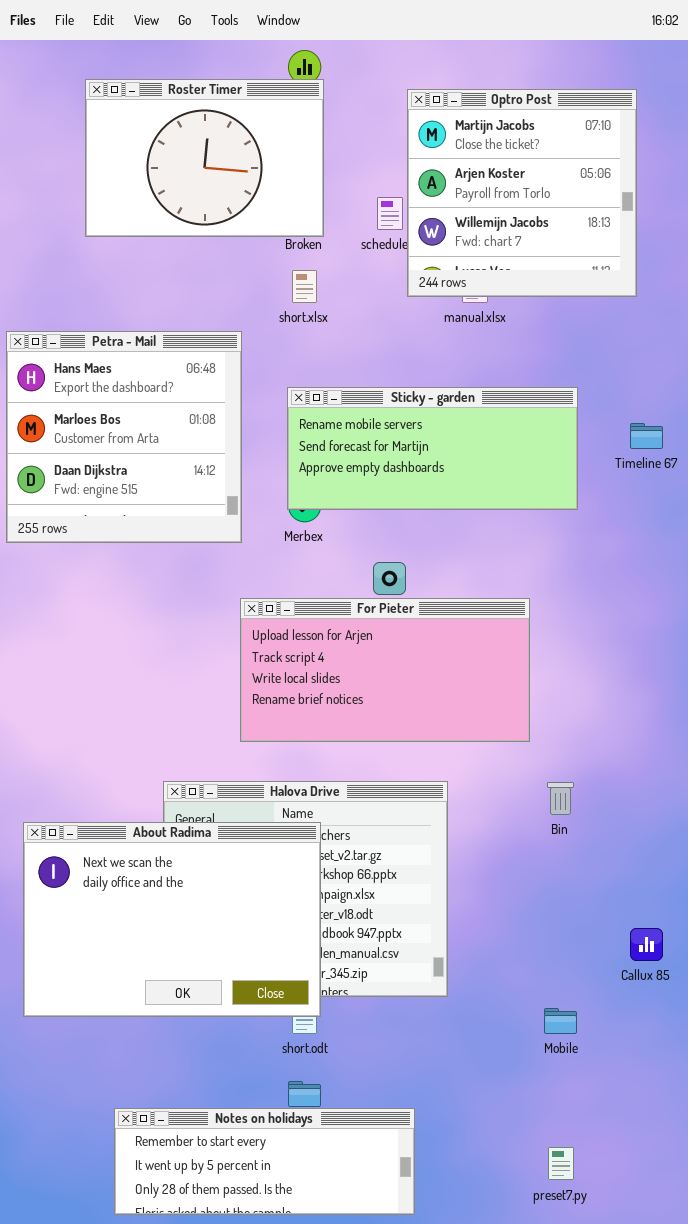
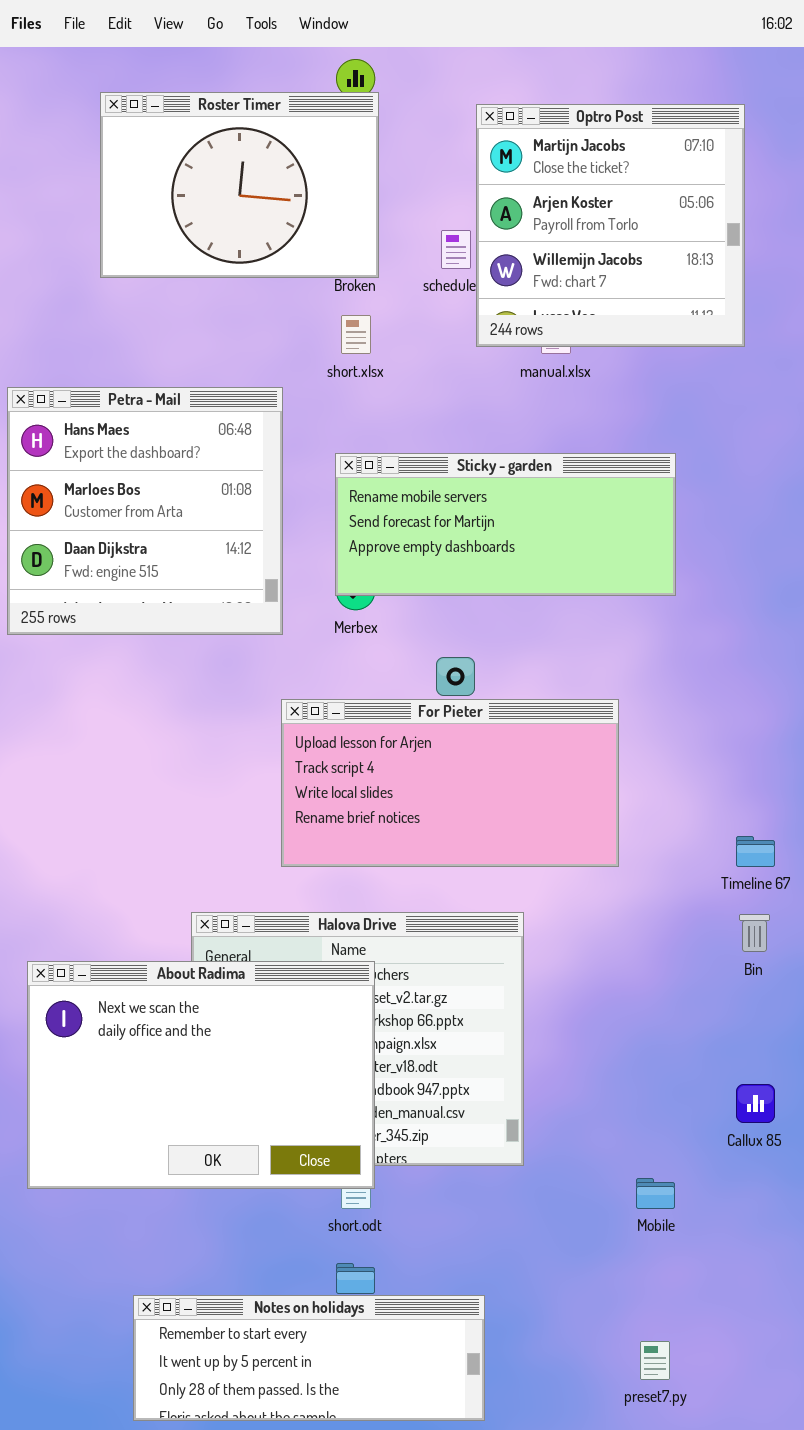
Timeline 67: [630,423,663,449] -> [736,836,775,867], moved
Bin: [547,782,574,815] -> [739,914,770,952], moved

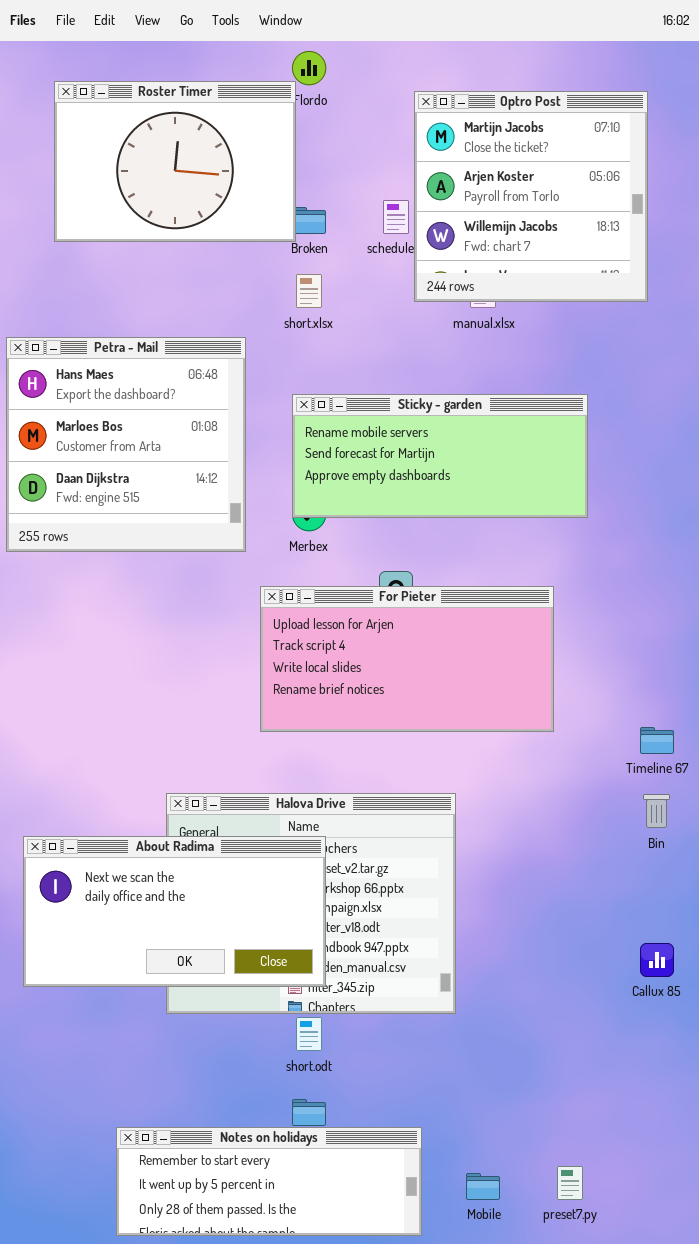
Roster Timer: [100,92,379,278] -> [54,81,296,242], moved
For Pieter: [281,699,619,867] -> [260,586,554,732], moved
About Radima: [27,961,375,1189] -> [23,836,326,987], resized
Mobile: [636,1178,675,1209] -> [466,1173,500,1200], moved

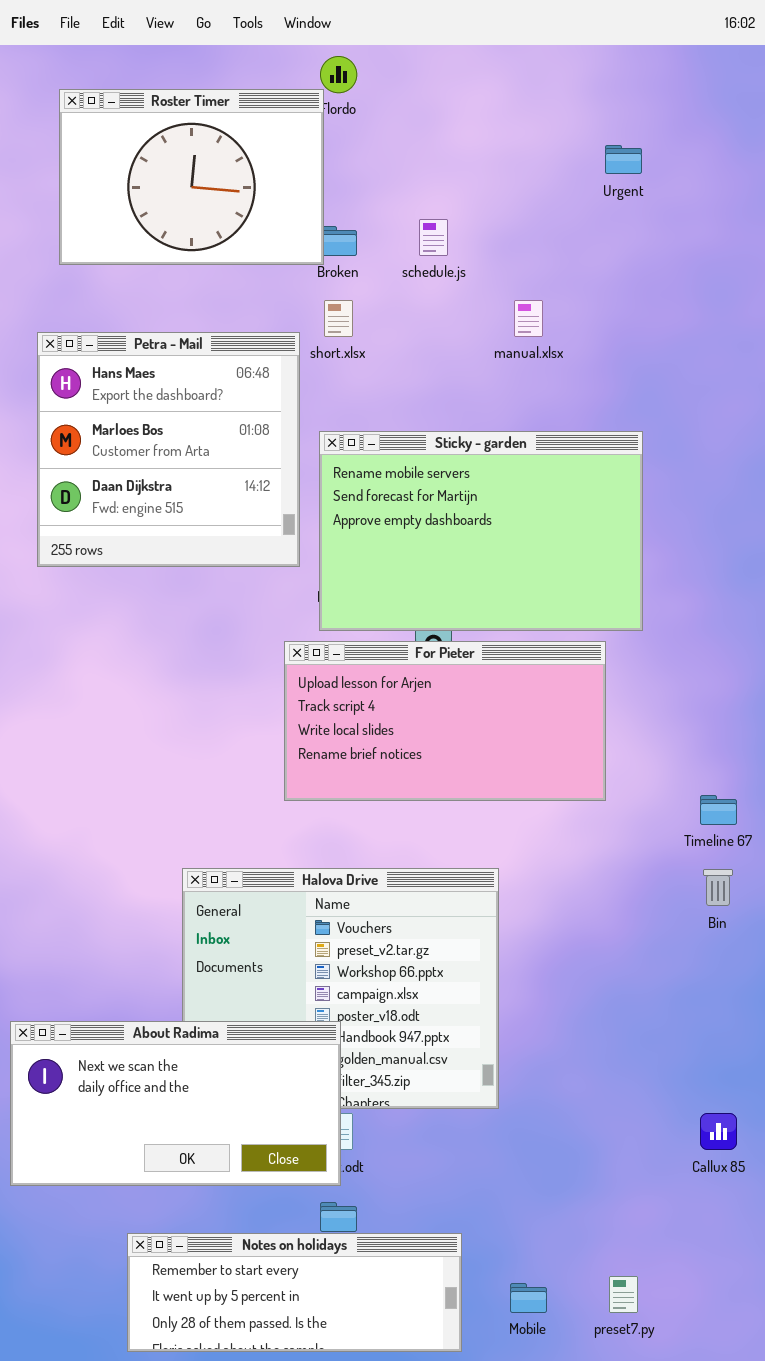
Optro Post: [414,91,648,302] -> none, closed
Petra - Mail: [6,337,246,552] -> [37,332,300,567], moved
Sticky - garden: [292,394,588,518] -> [319,431,643,631], resized
About Radima: [23,836,326,987] -> [10,1021,341,1186], moved
Callux 85: [640,943,674,977] -> [700,1113,737,1150], moved

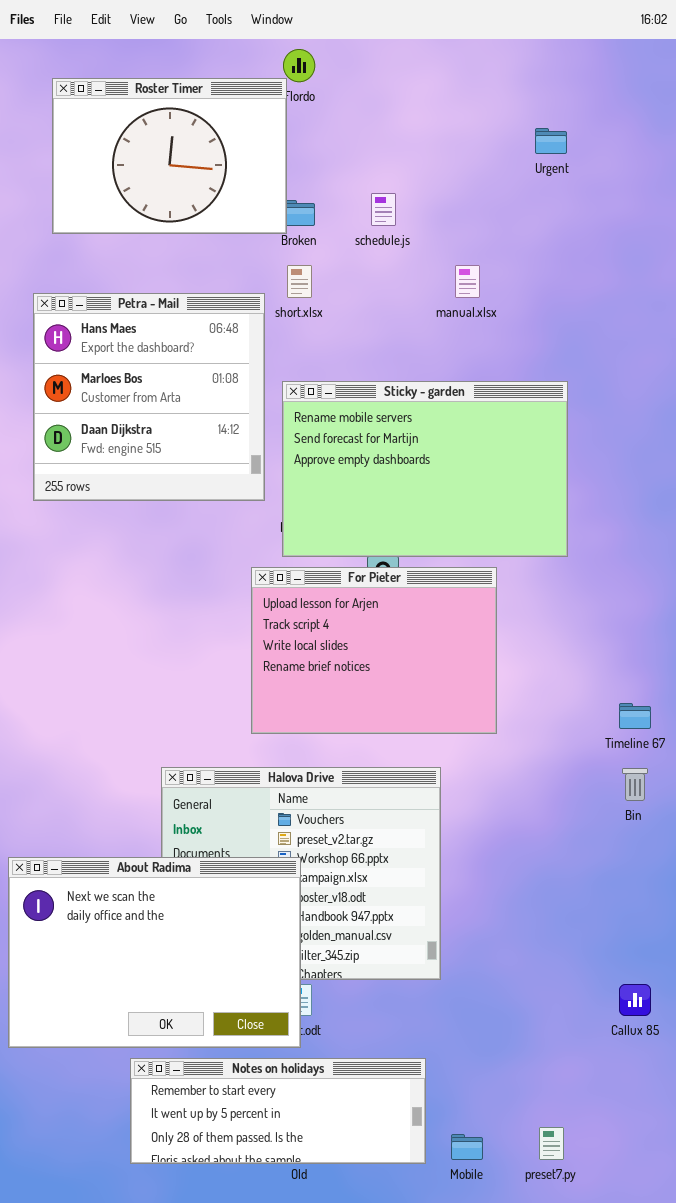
For Pieter: [284,641,606,801] -> [251,567,497,734], resized
About Radima: [10,1021,341,1186] -> [8,857,301,1048], resized
Notes on holidays: [127,1233,462,1352] -> [130,1058,426,1164], moved

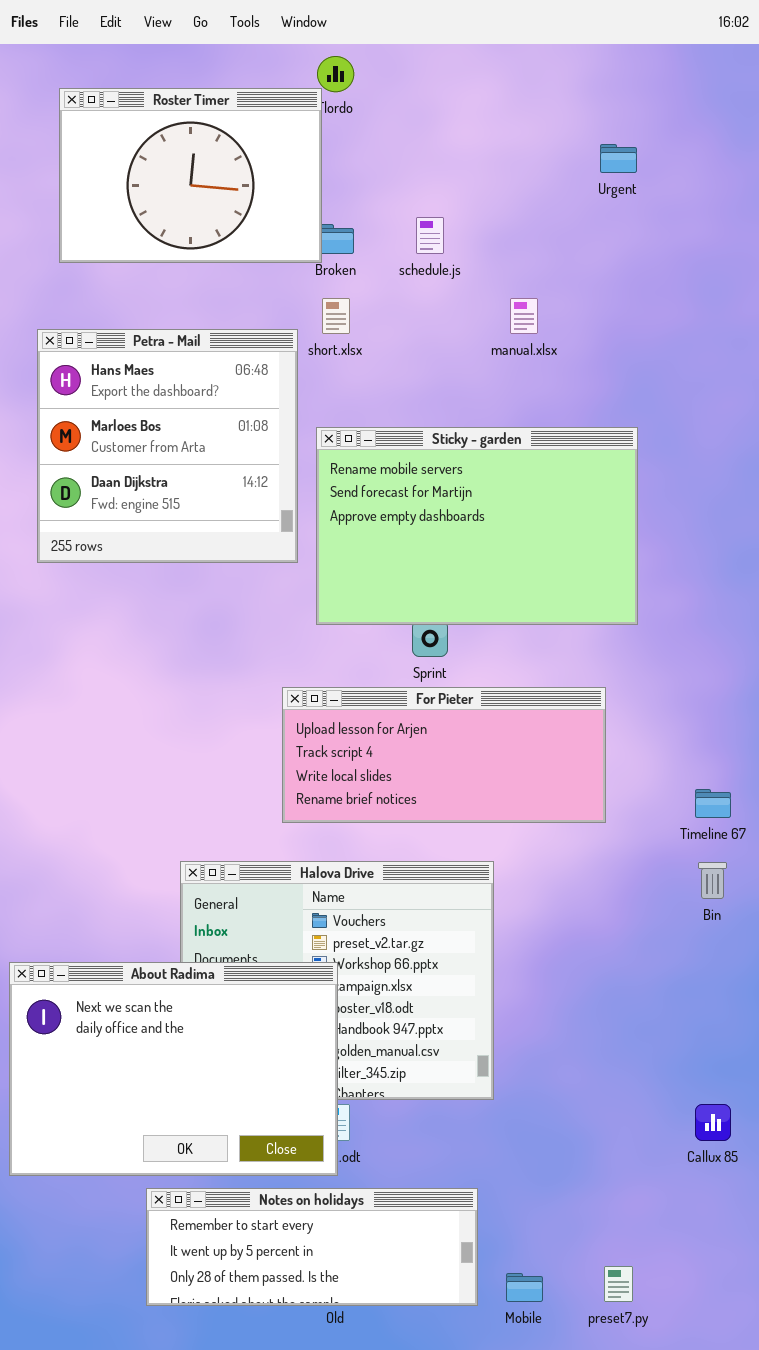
For Pieter: [251,567,497,734] -> [282,687,606,823], resized

